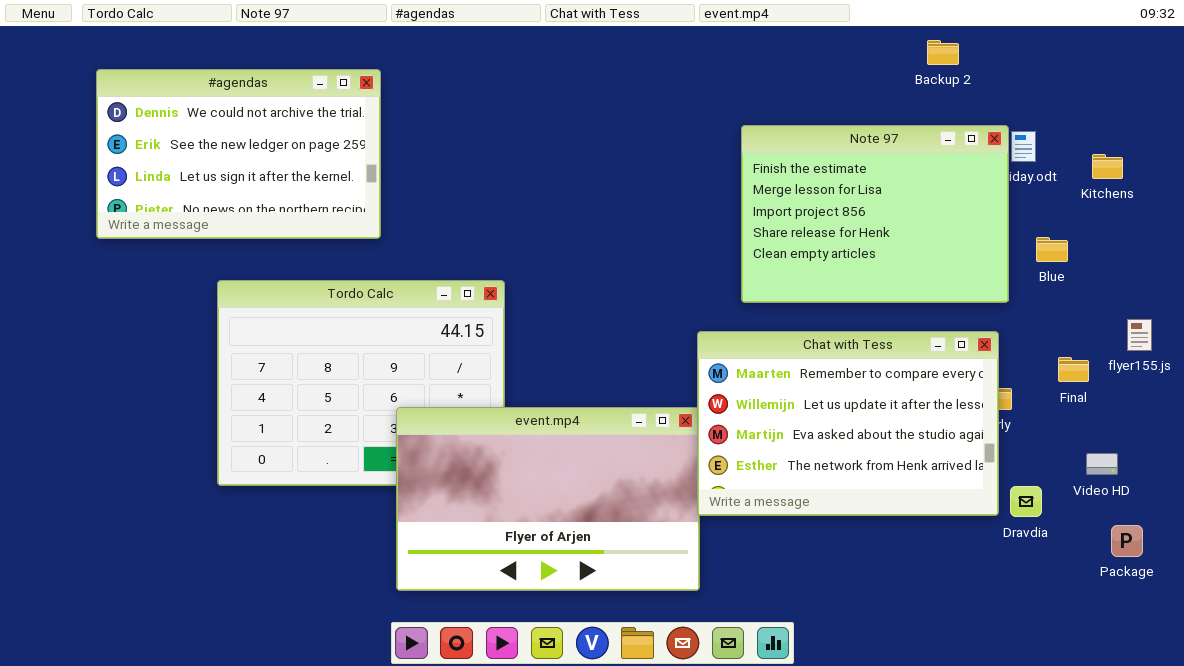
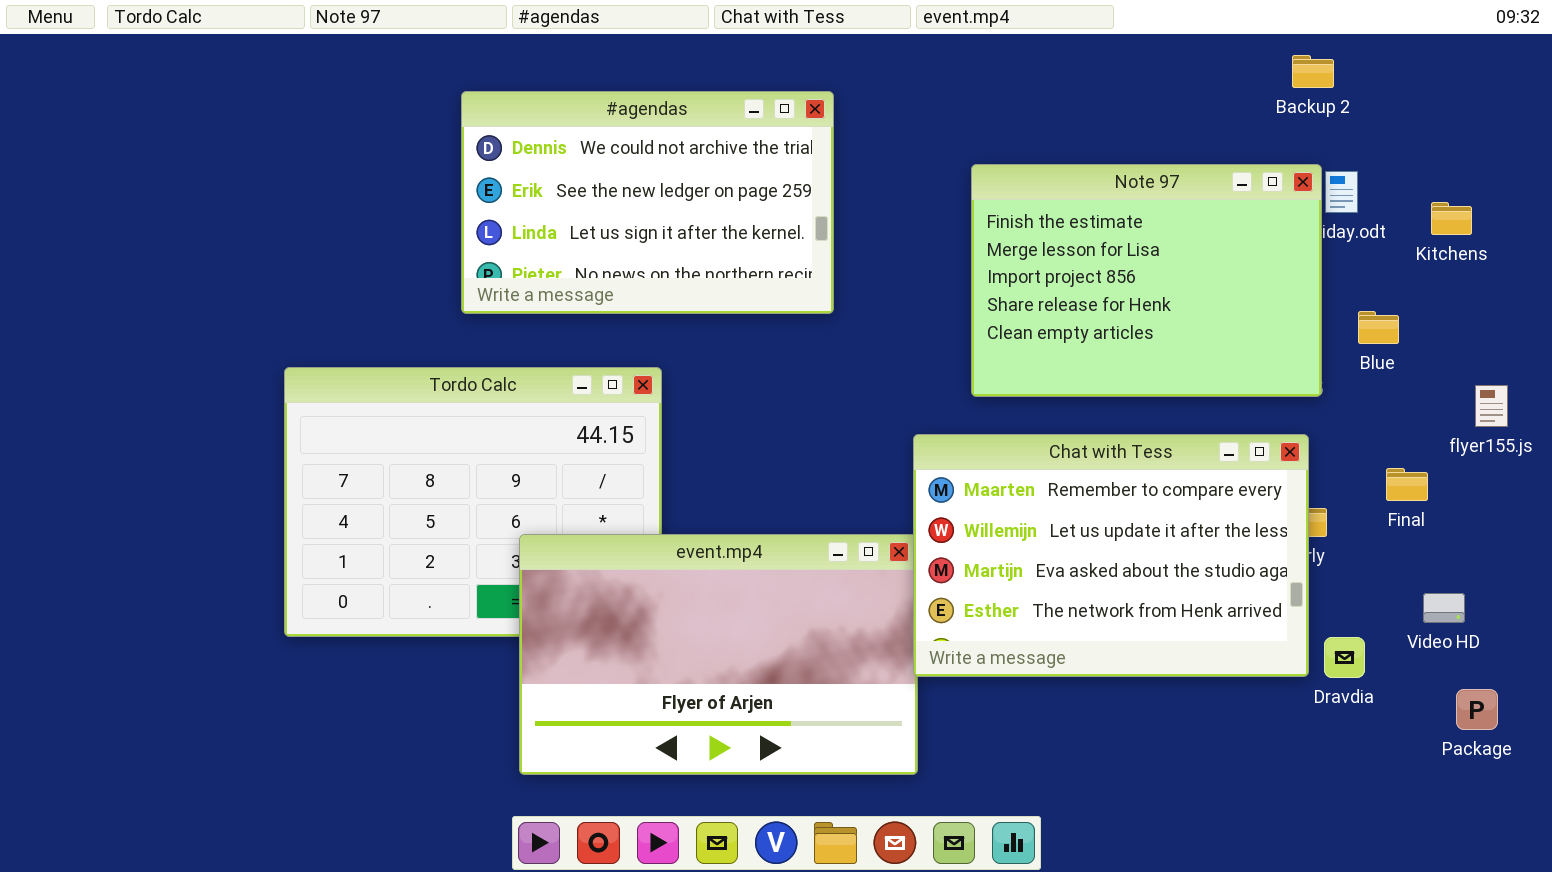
Backup 2: [927,40,959,65] -> [1292,55,1334,88], moved
#agendas: [96,69,381,239] -> [461,91,834,314], moved
flyer155.js: [1127,319,1152,351] -> [1475,385,1508,427], moved

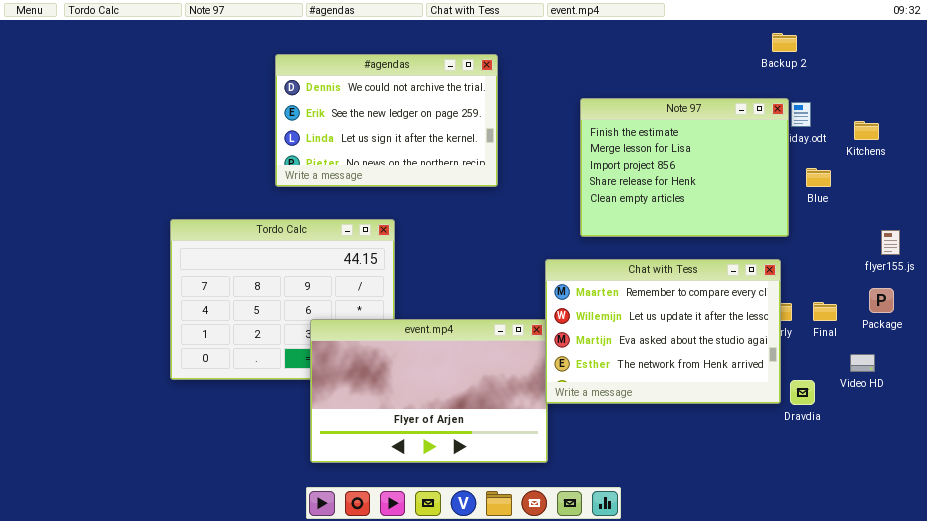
Blue: [1358,311,1399,344] -> [806,168,831,187], moved
Final: [1386,468,1428,501] -> [813,302,837,321], moved
Package: [1456,689,1498,730] -> [869,288,894,313], moved

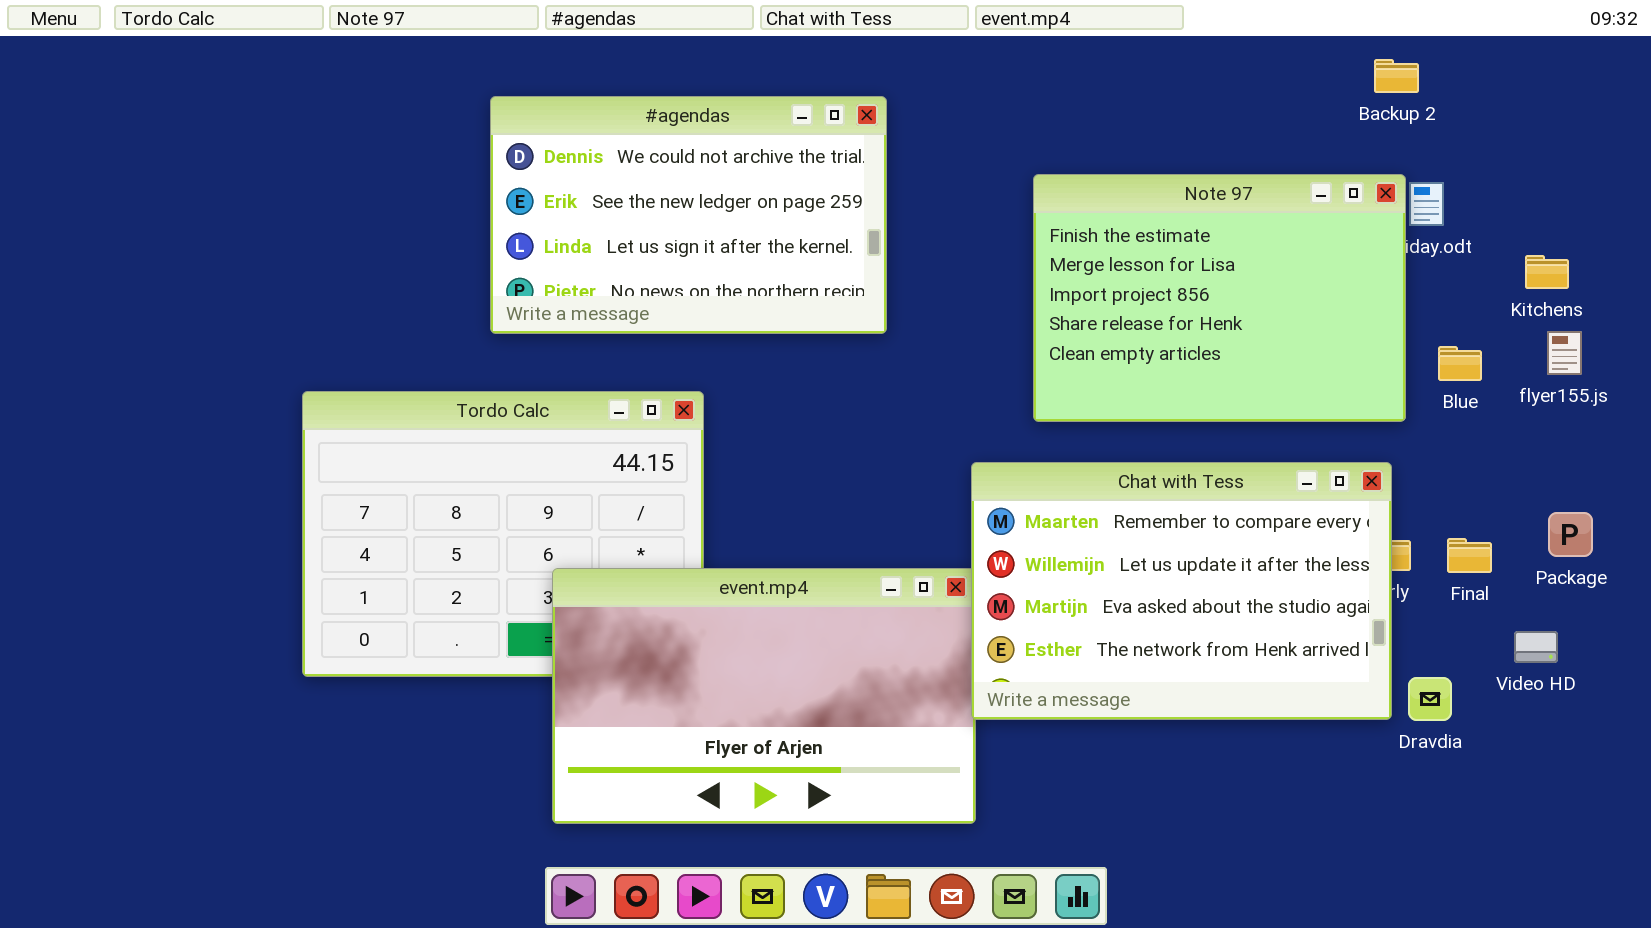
Kitchens: [854,121,879,140] -> [1525,255,1569,289], moved
Blue: [806,168,831,187] -> [1438,346,1482,381], moved
flyer155.js: [881,230,900,255] -> [1547,331,1582,375], moved

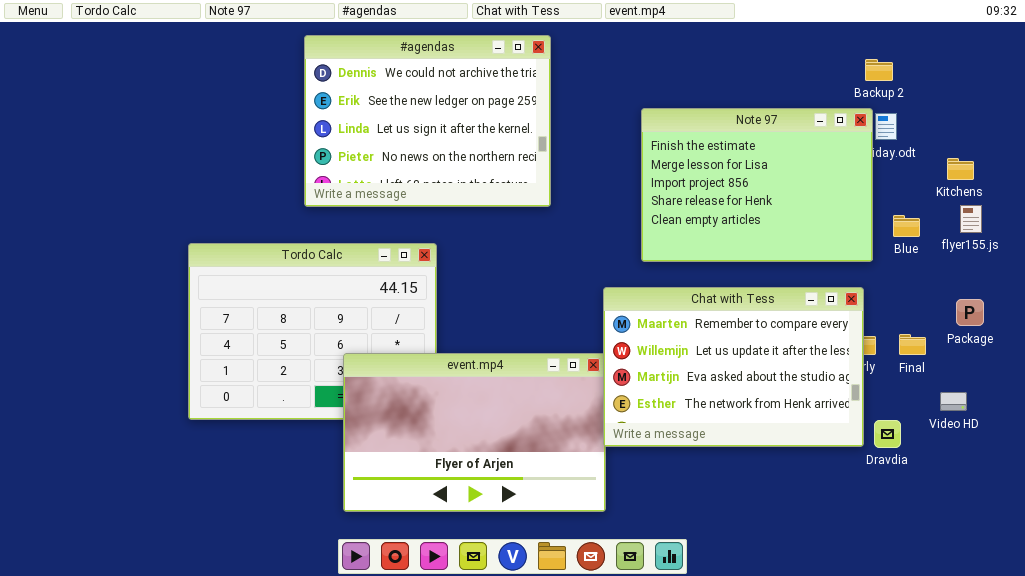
Backup 2: [1374,59,1419,93] -> [865,59,893,81], moved
#agendas: [490,96,887,334] -> [304,35,551,207], resized
Package: [1548,512,1593,557] -> [956,299,984,326], moved

